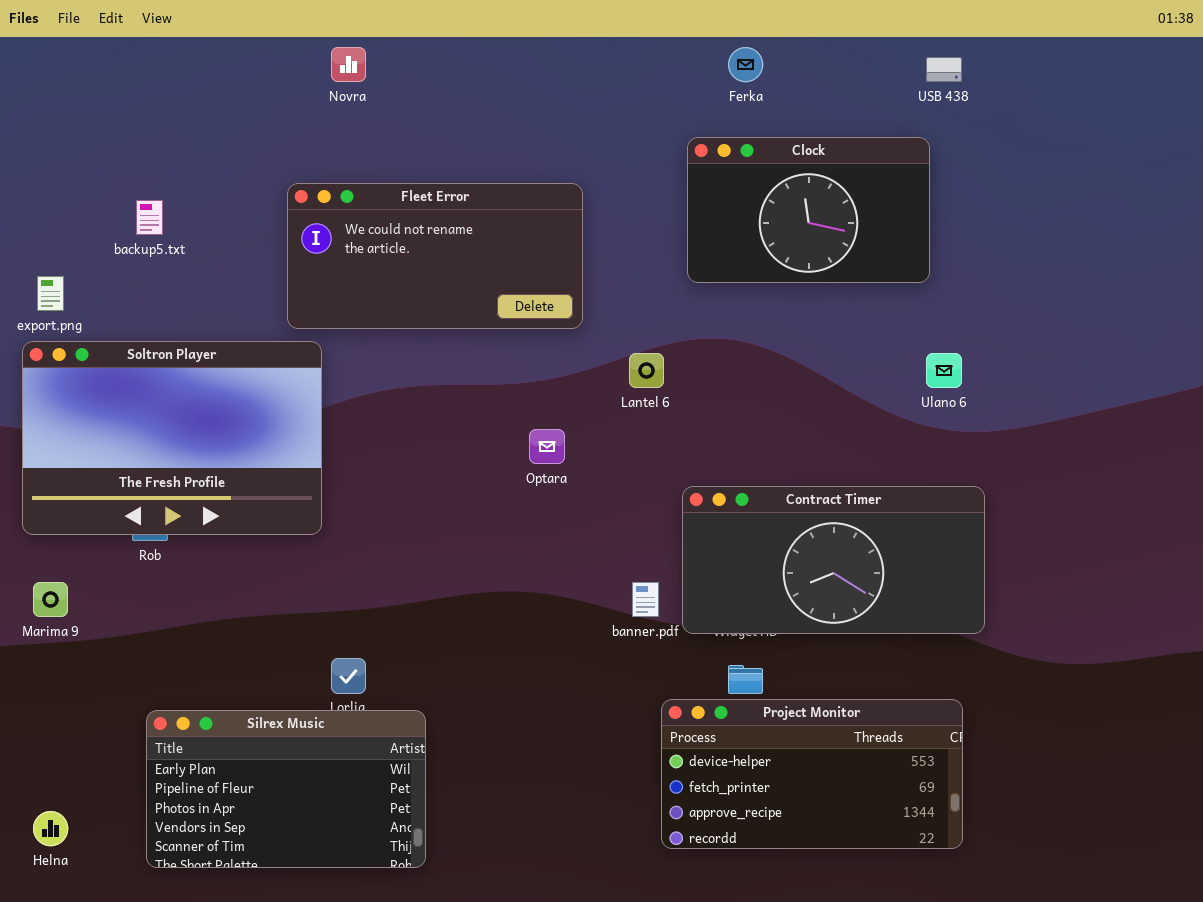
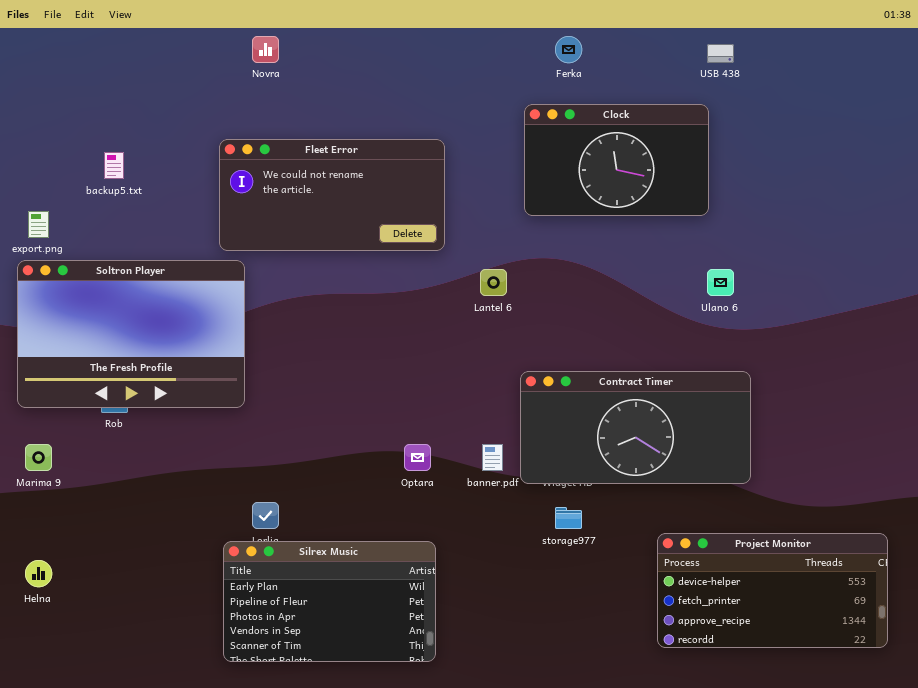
Optara: [529,429,565,464] -> [404,444,431,471], moved
Project Monitor: [661,699,963,849] -> [657,533,888,648], moved
Silrex Music: [146,710,426,868] -> [223,541,436,662], moved
Helna: [33,811,68,846] -> [25,560,52,587], moved

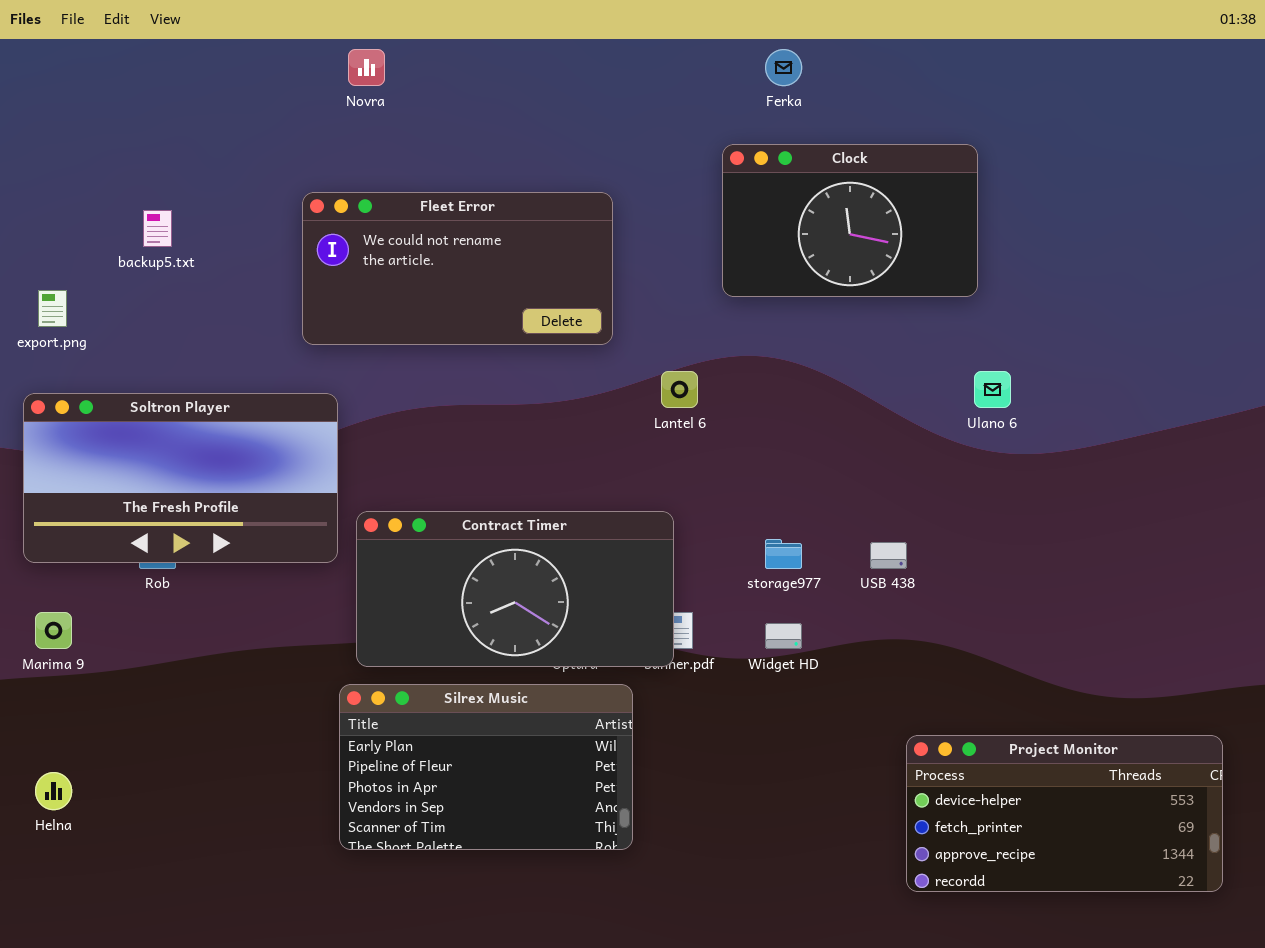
USB 438: [707,44,734,63] -> [870,542,907,569], moved
Soltron Player: [17,260,245,408] -> [23,393,338,563], resized
Contract Timer: [520,371,751,484] -> [356,511,674,667], moved
storage977: [555,507,582,529] -> [765,539,802,569], moved
Silrex Music: [223,541,436,662] -> [339,684,633,850], moved

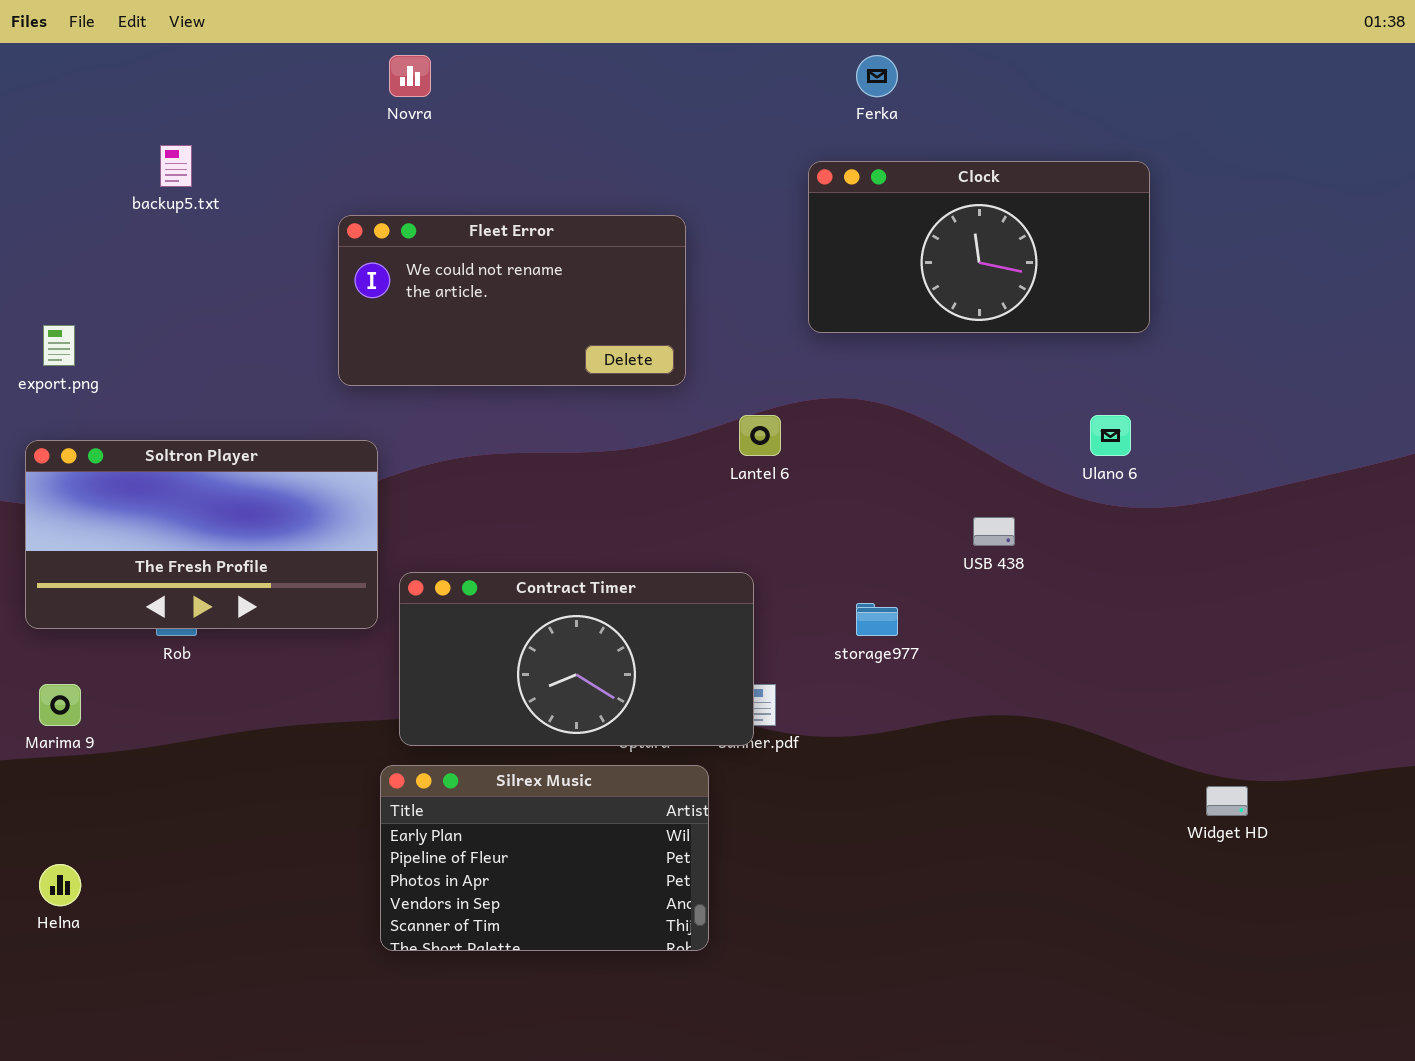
Clock: [722,144,978,297] -> [808,161,1150,333], resized
backup5.txt: [143,210,172,247] -> [160,145,192,187], moved
USB 438: [870,542,907,569] -> [973,517,1015,546], moved
Widget HD: [765,623,802,649] -> [1206,786,1248,816], moved
Project Monitor: [906,735,1223,892] -> none, closed

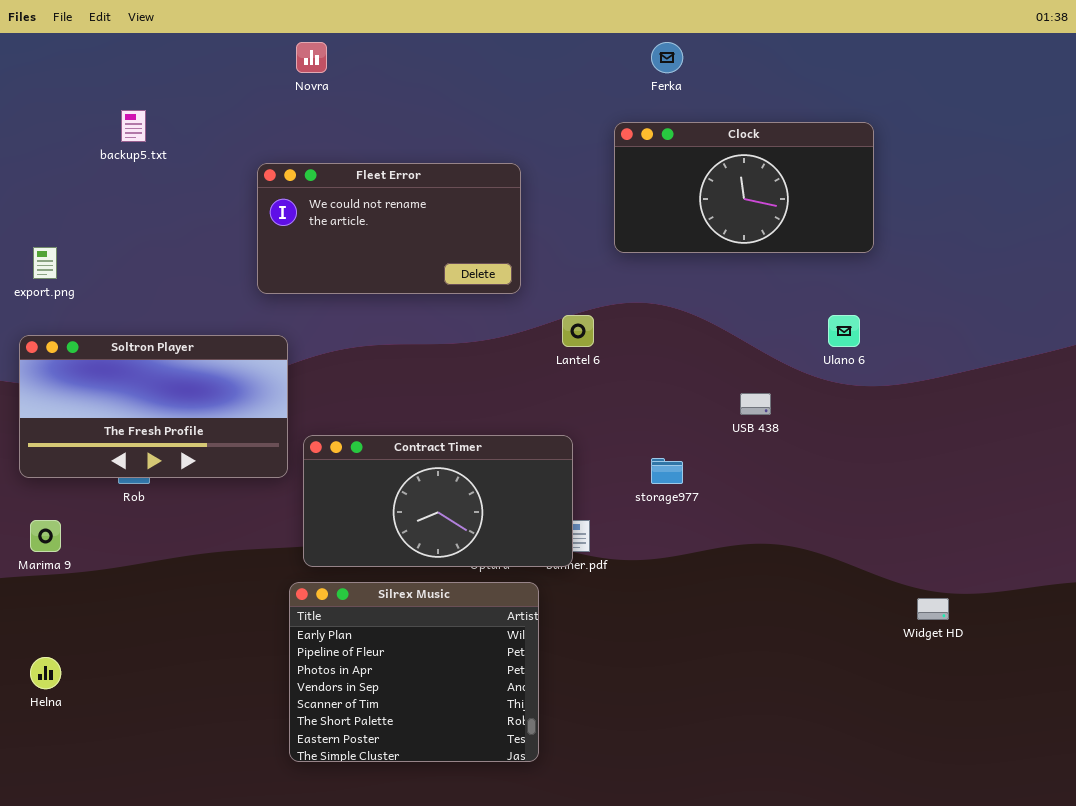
Silrex Music: [380,765,709,951] -> [289,582,539,762], resized

